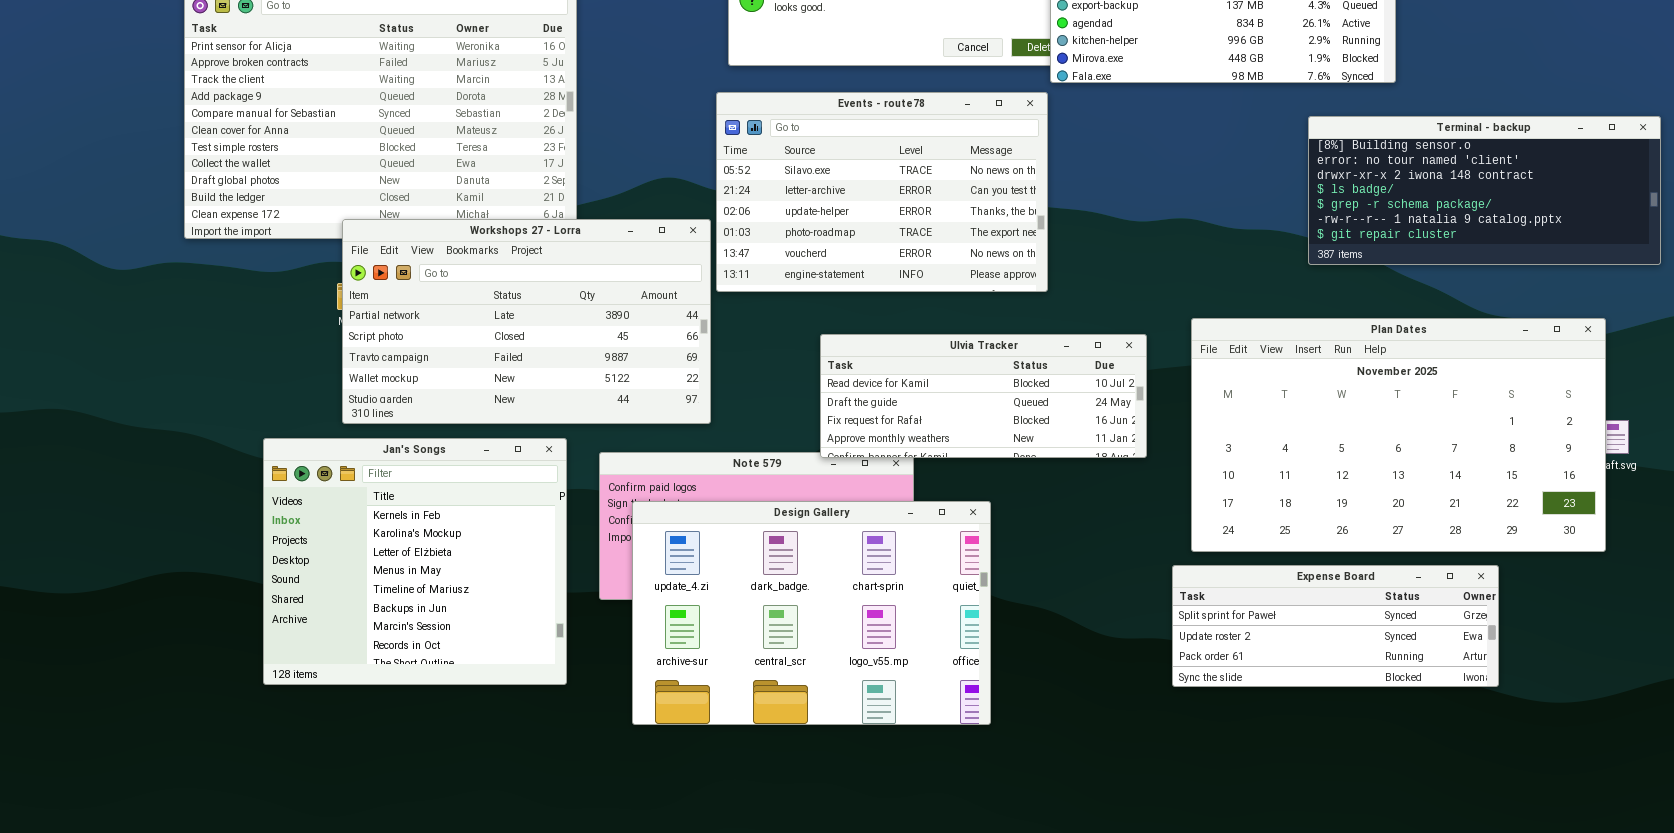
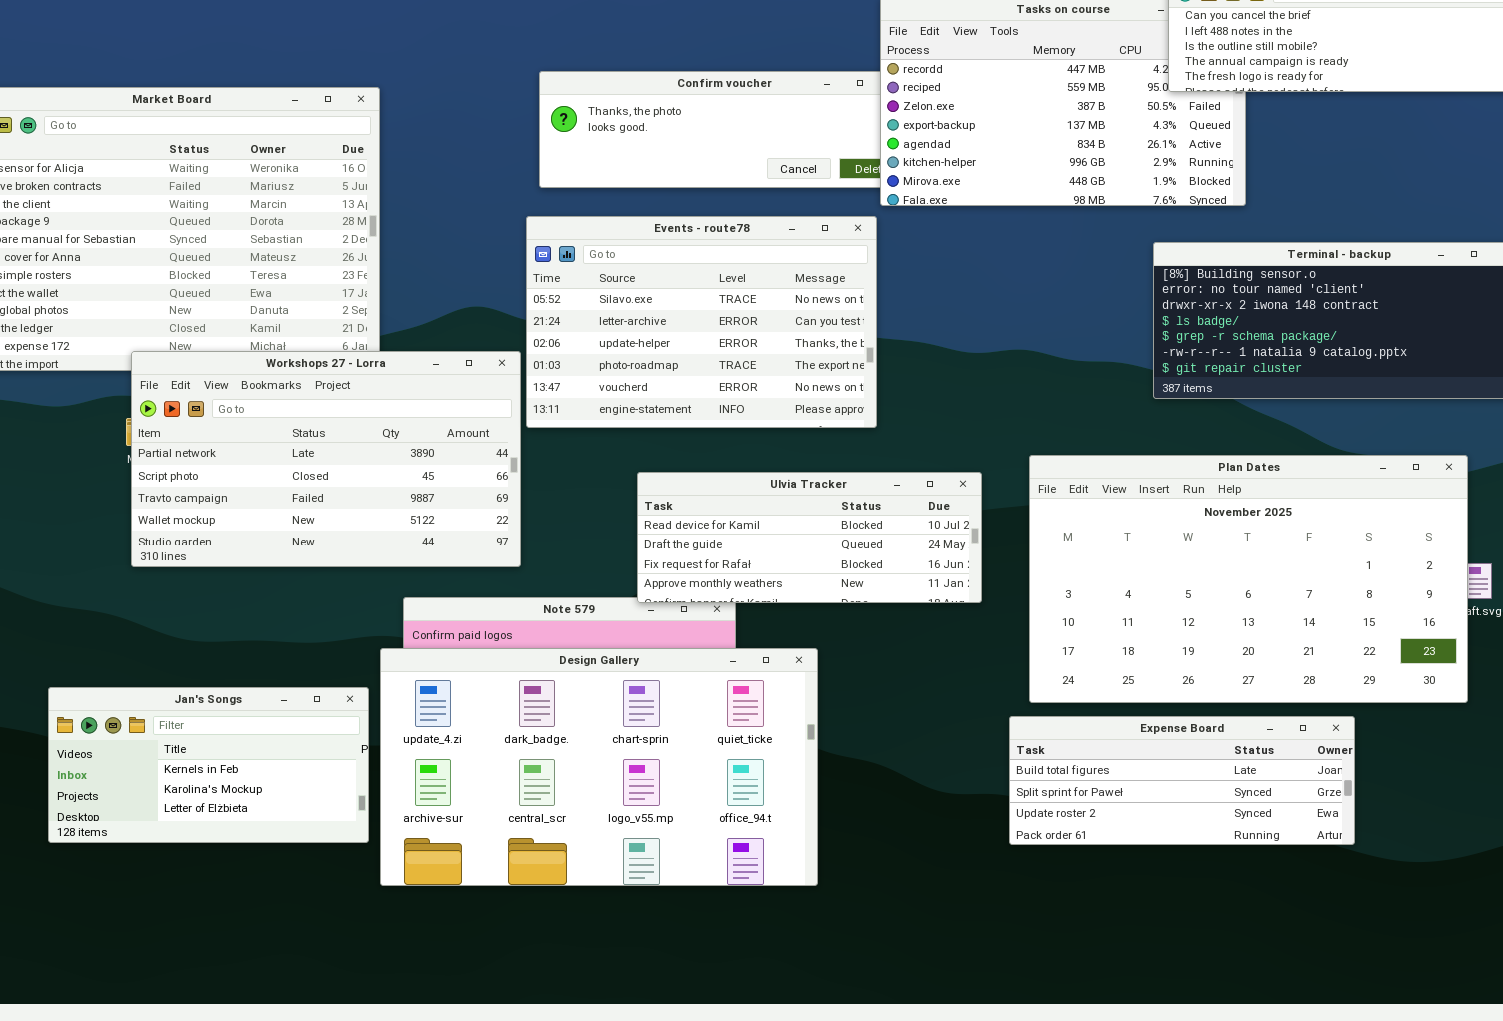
Jan's Songs: [263,438,567,685] -> [48,687,369,843], resized
Design Gallery: [632,501,991,725] -> [380,648,818,886], resized
Expense Board: [1172,565,1499,687] -> [1009,716,1355,845], scrolled up 1 row

